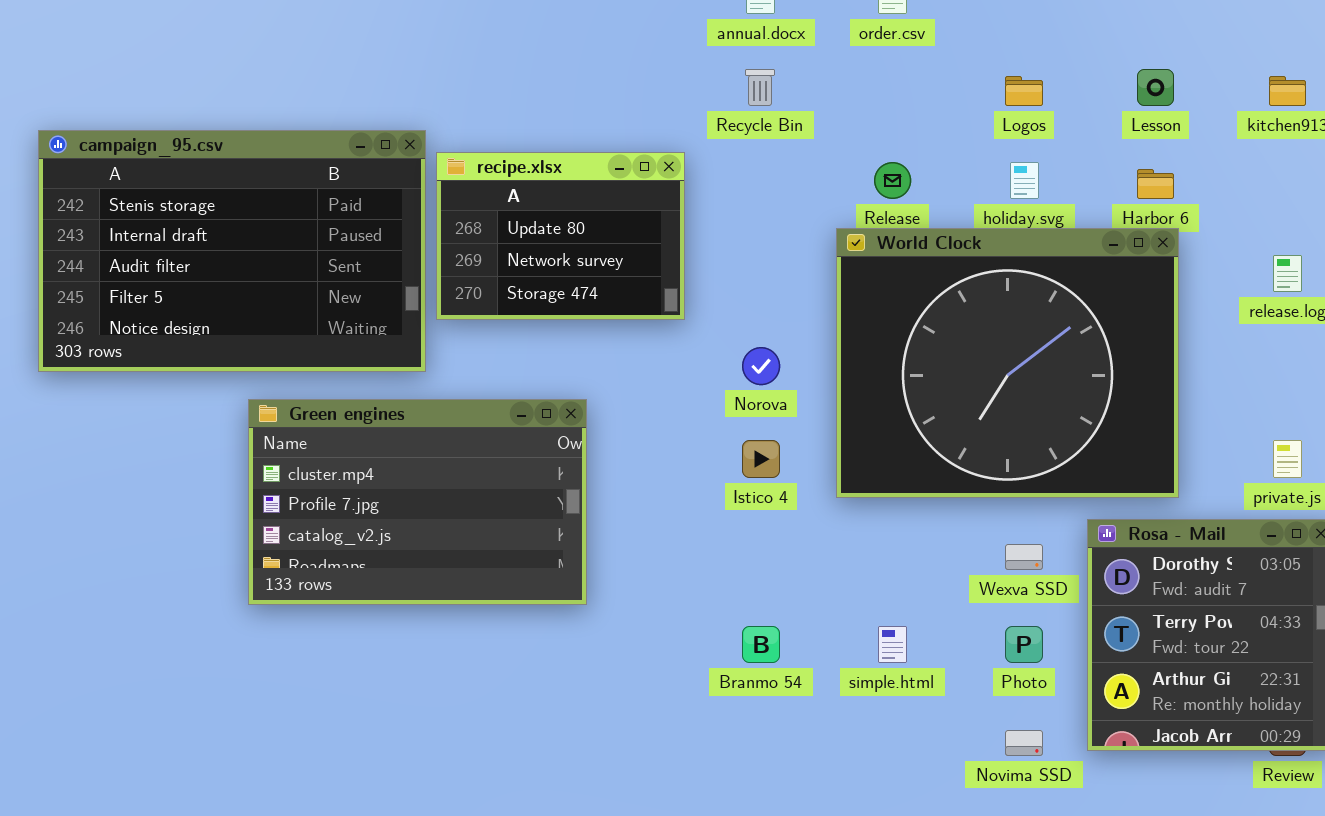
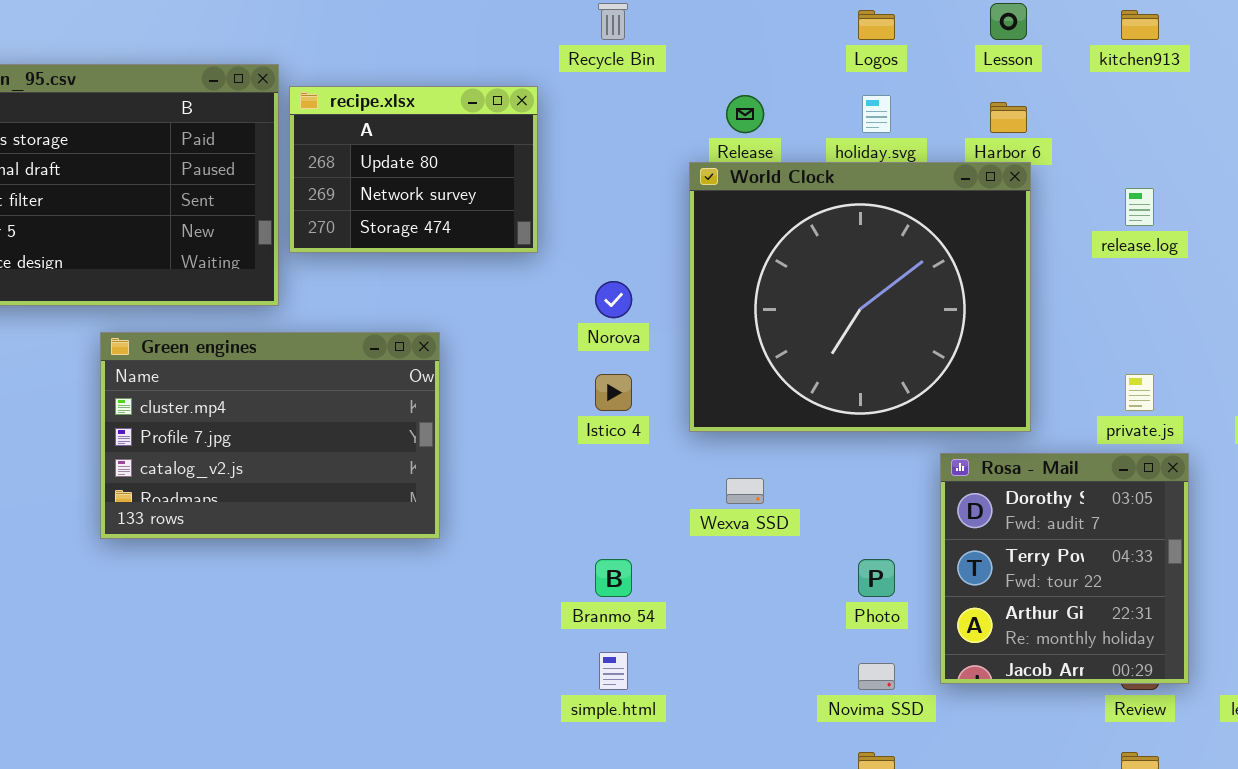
Wexva SSD: [1005,544,1043,570] -> [726,478,764,504], moved
simple.html: [878,626,907,663] -> [599,652,628,690], moved

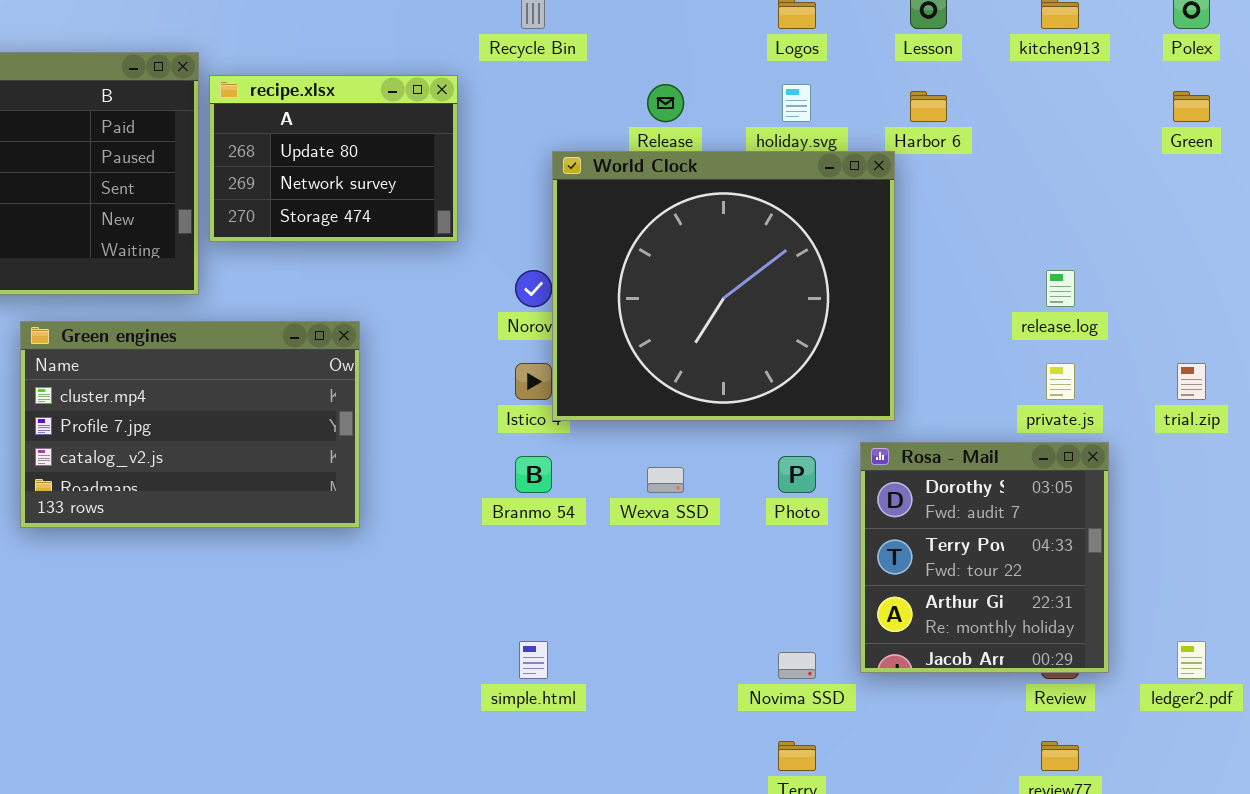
World Clock: [689,162,1031,432] -> [552,151,895,421], moved
release.log: [1125,188,1154,226] -> [1046,270,1075,307], moved
Branmo 54: [595,559,632,597] -> [515,456,552,493], moved
Photo: [858,559,895,597] -> [778,456,816,493], moved

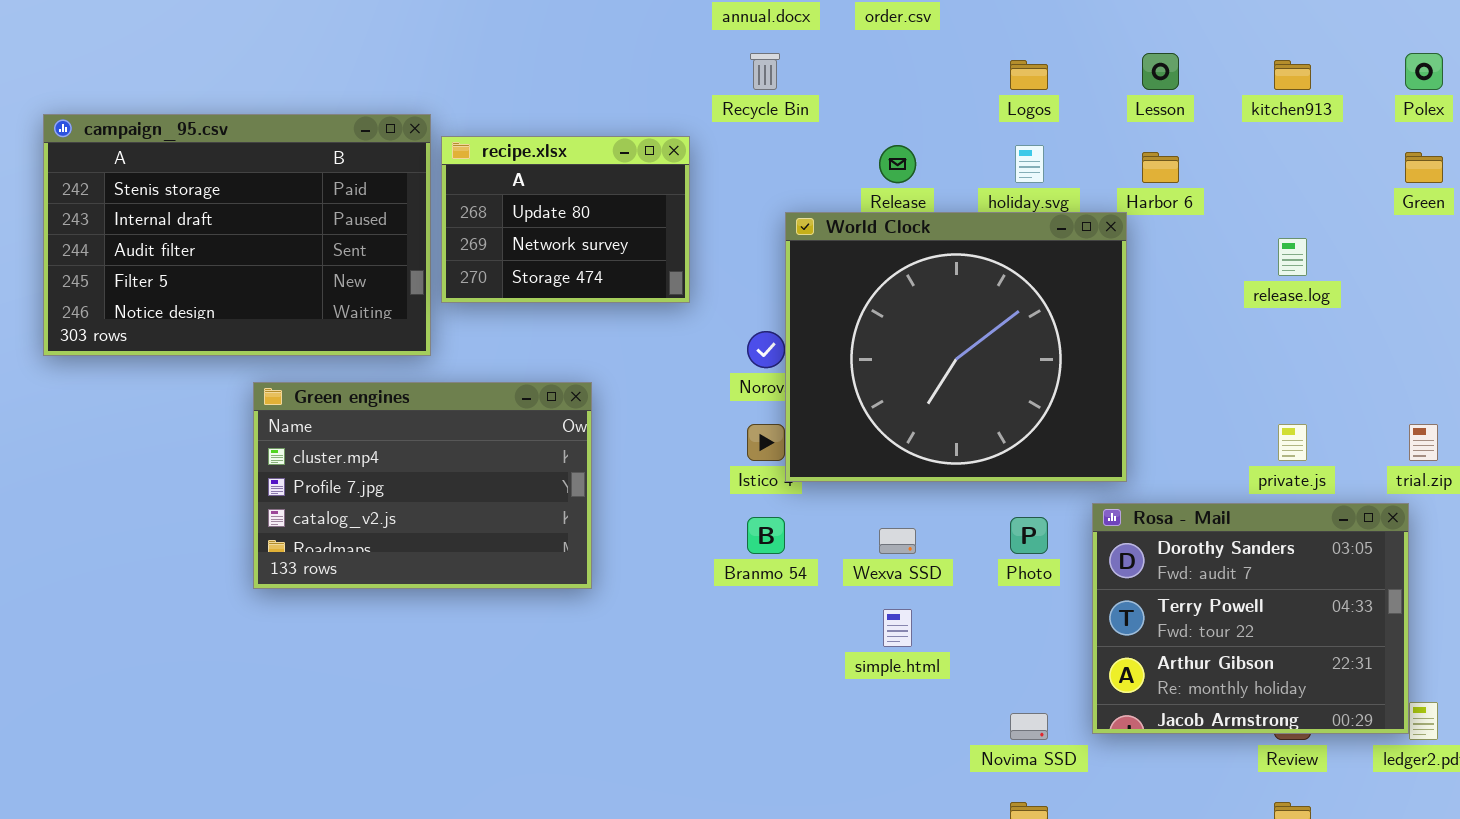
release.log: [1046,270,1075,307] -> [1278,238,1307,276], moved
Rosa - Mail: [860,442,1109,673] -> [1092,503,1409,734], resized
simple.html: [519,641,548,679] -> [883,609,912,647], moved

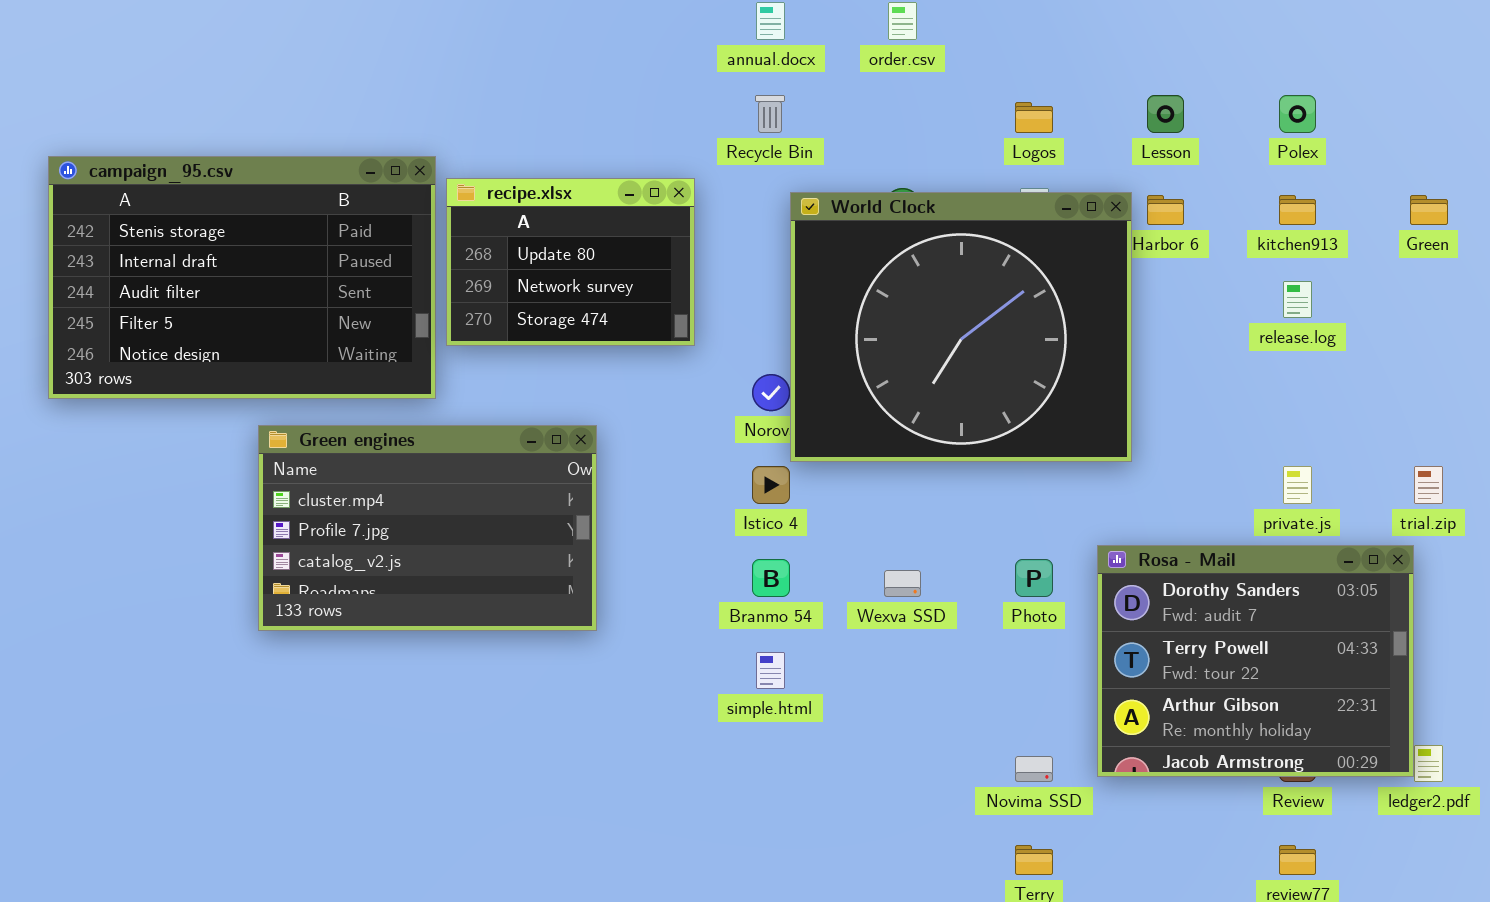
Polex: [1405,53,1443,90] -> [1279,95,1316,133], moved
kitchen913: [1274,60,1311,90] -> [1279,195,1316,225], moved
World Clock: [785,212,1127,482] -> [790,192,1132,462], moved
simple.html: [883,609,912,647] -> [756,652,785,689], moved

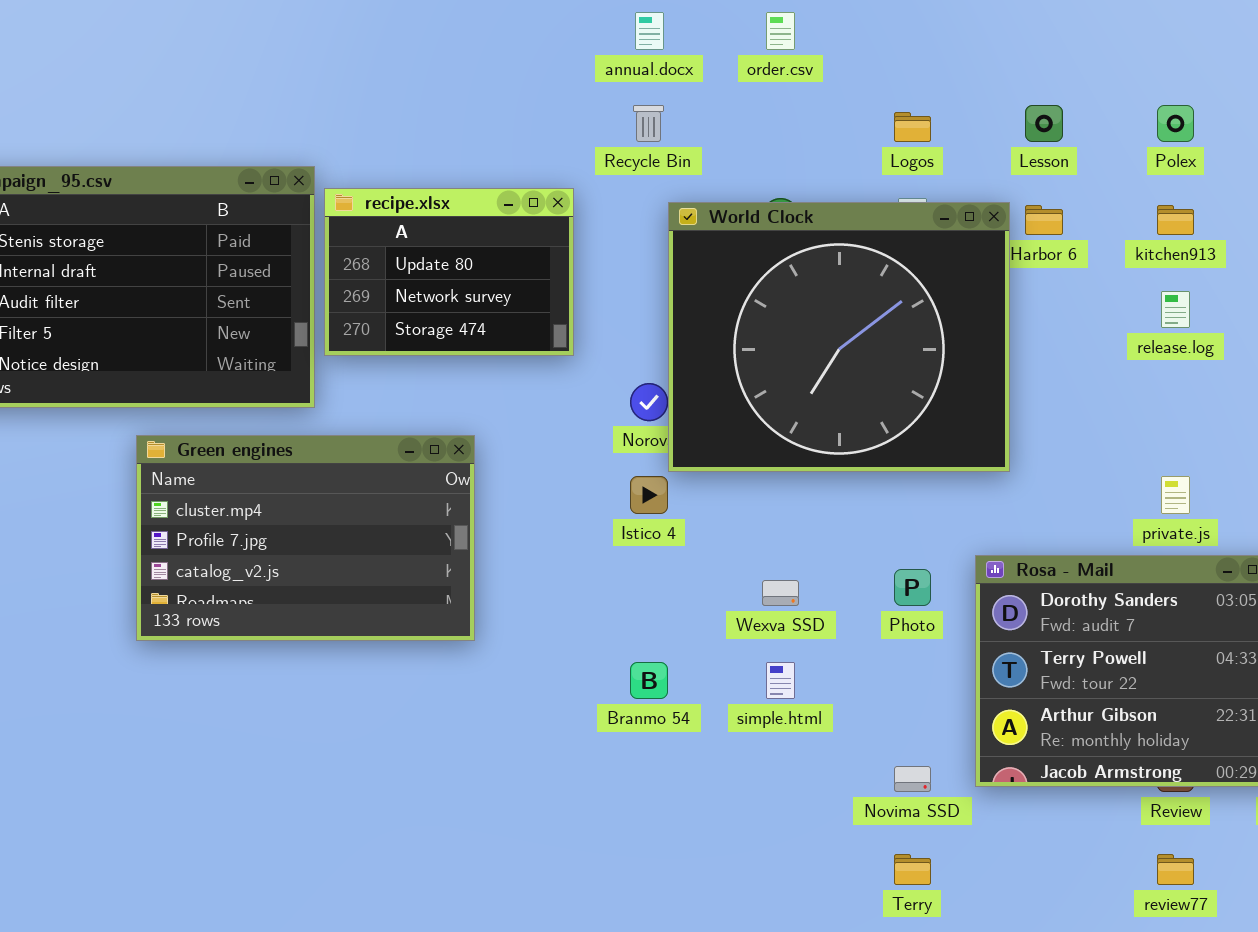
Branmo 54: [752,559,790,597] -> [630,662,668,699], moved
simple.html: [756,652,785,689] -> [766,662,795,699], moved

